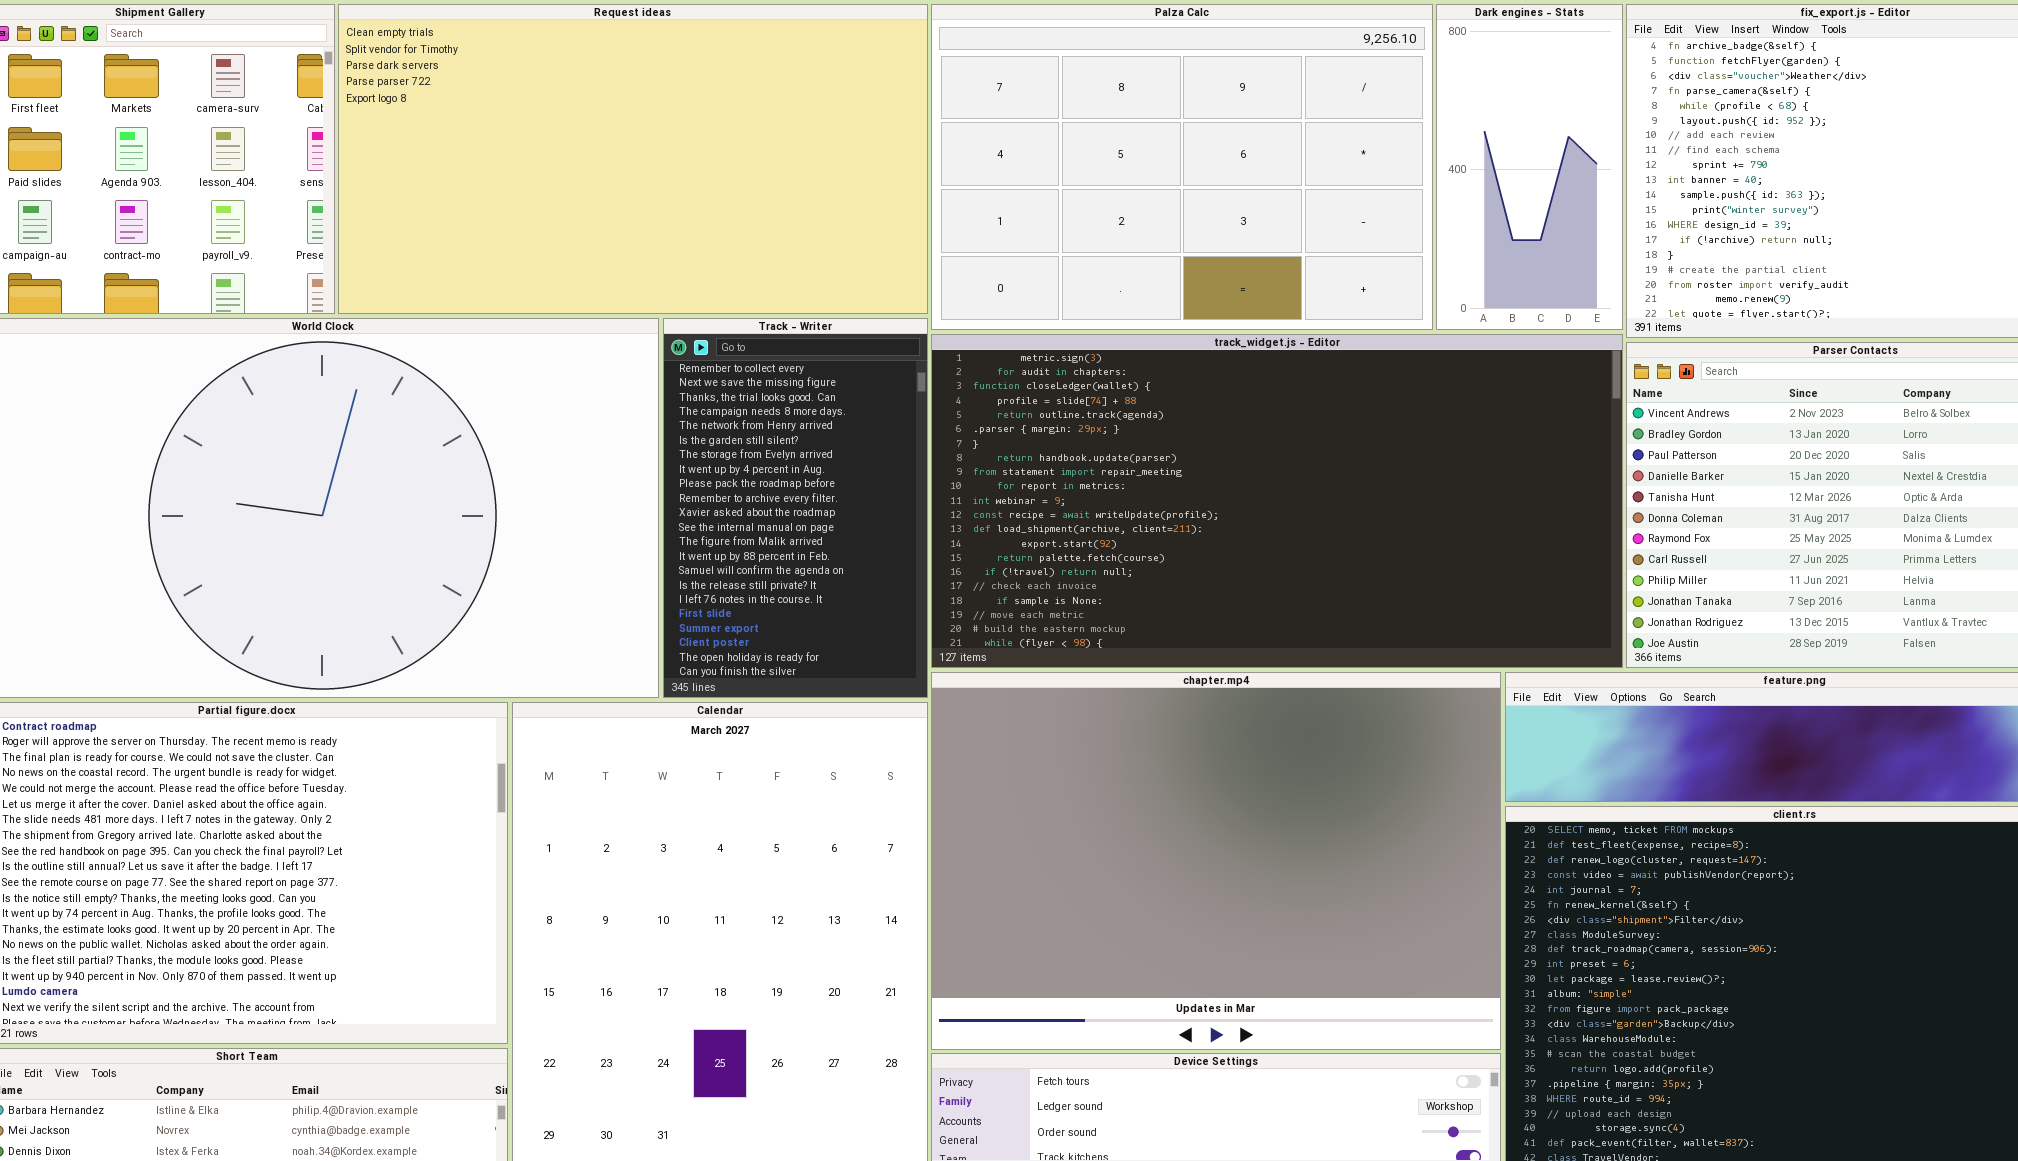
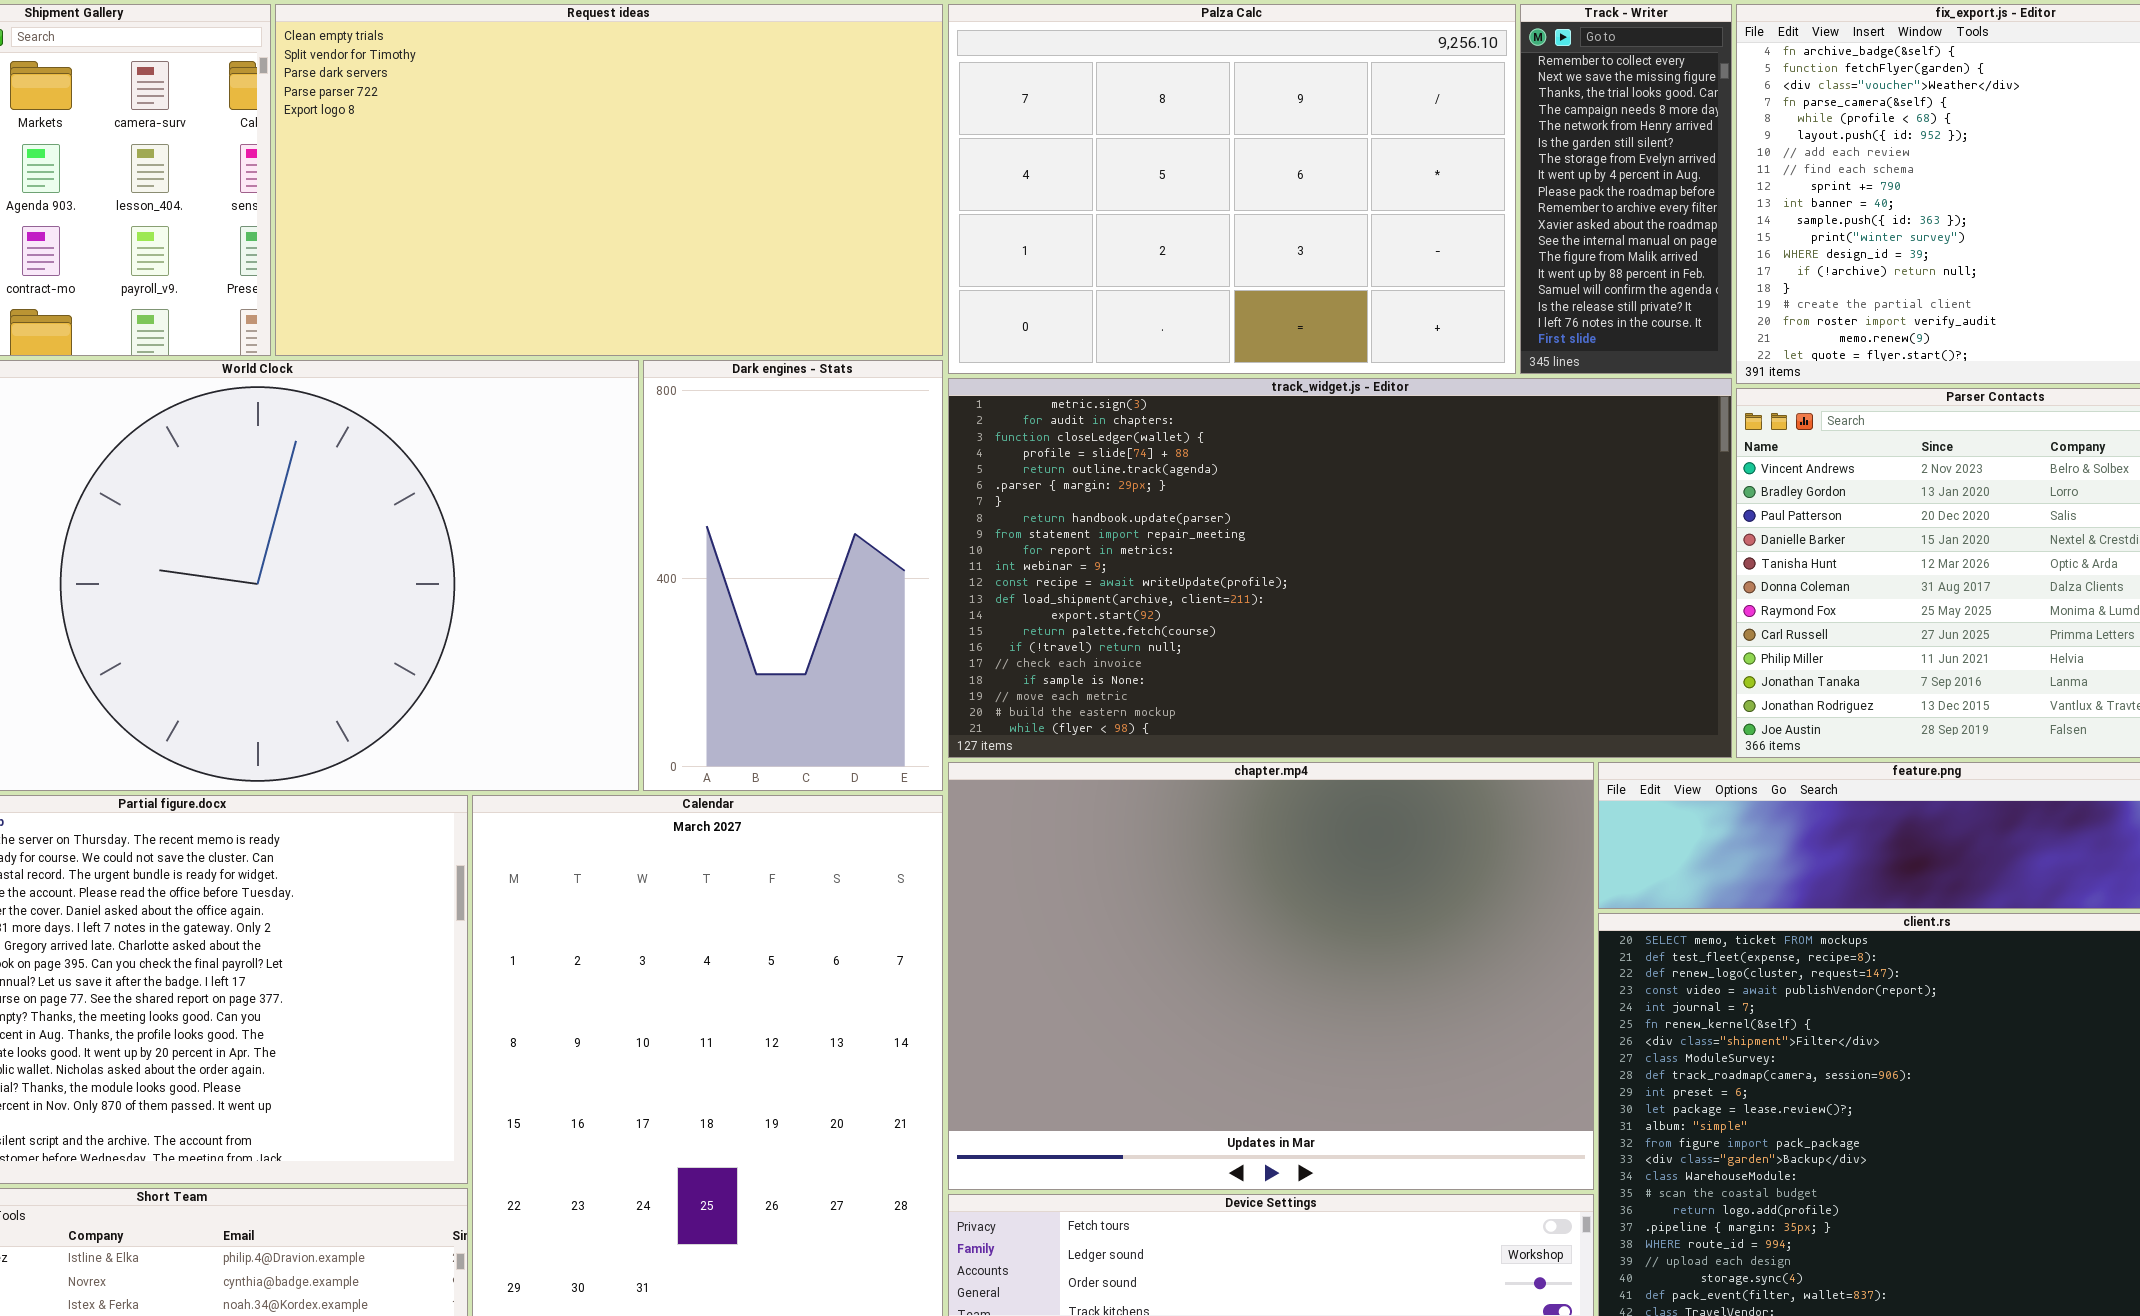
Dark engines - Stats: [1436,4,1623,330] -> [643,360,943,791], moved, resized
Track - Writer: [663,318,928,698] -> [1520,4,1732,374], moved, resized

